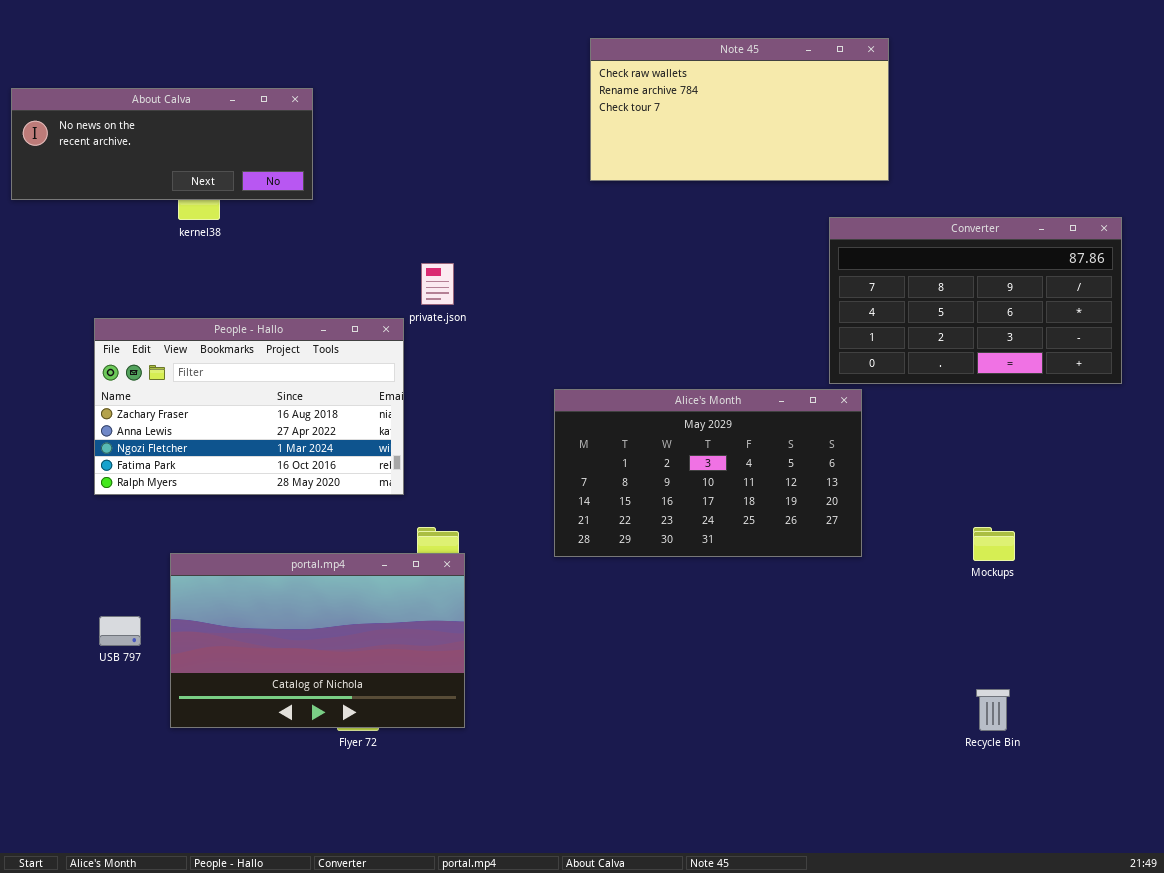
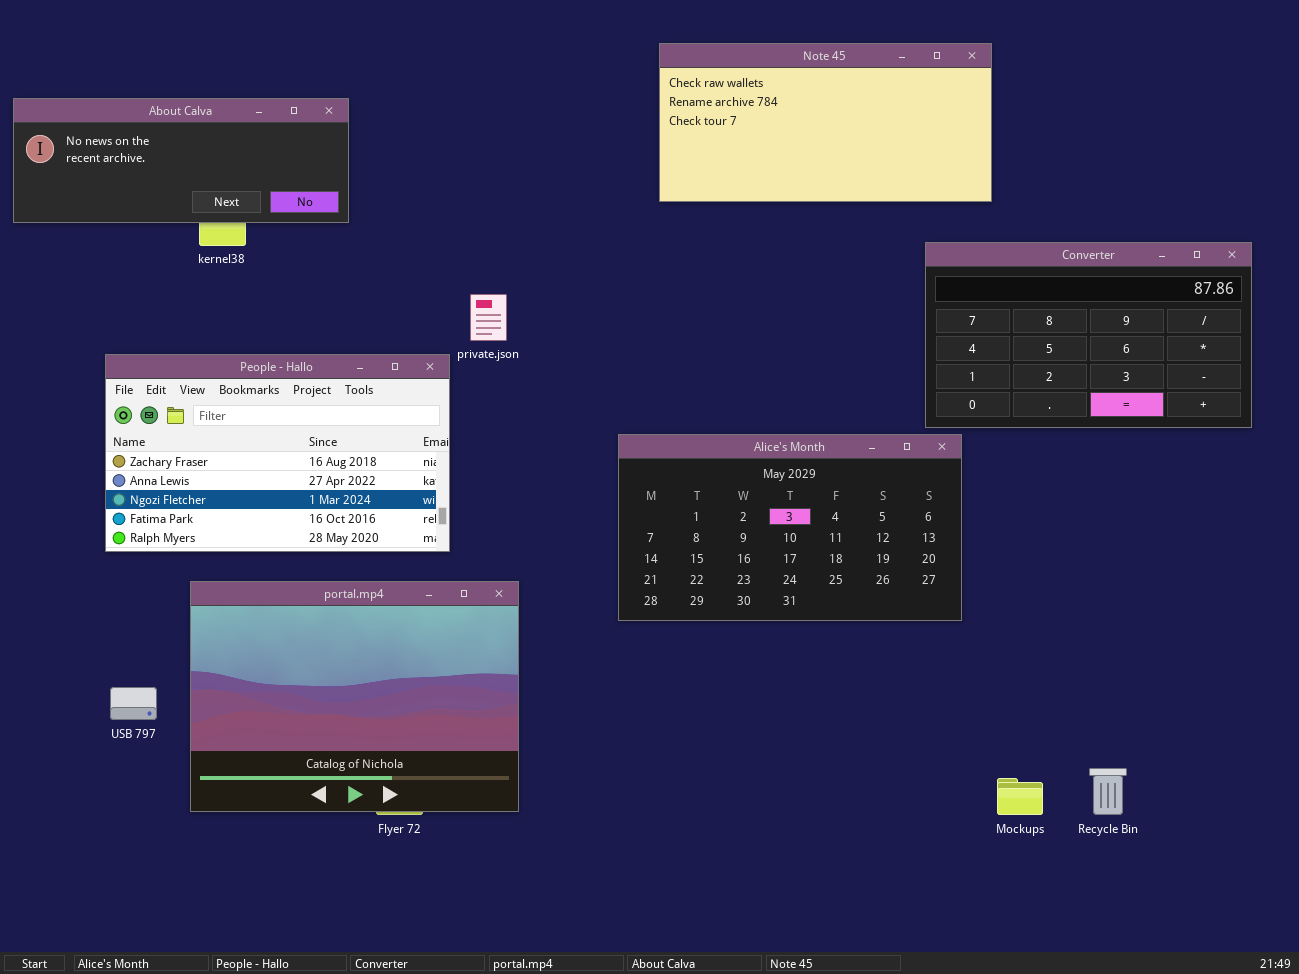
Mockups: [973,527,1015,561] -> [997,778,1043,815], moved
portal.mp4: [170,553,465,728] -> [190,581,519,812], resized

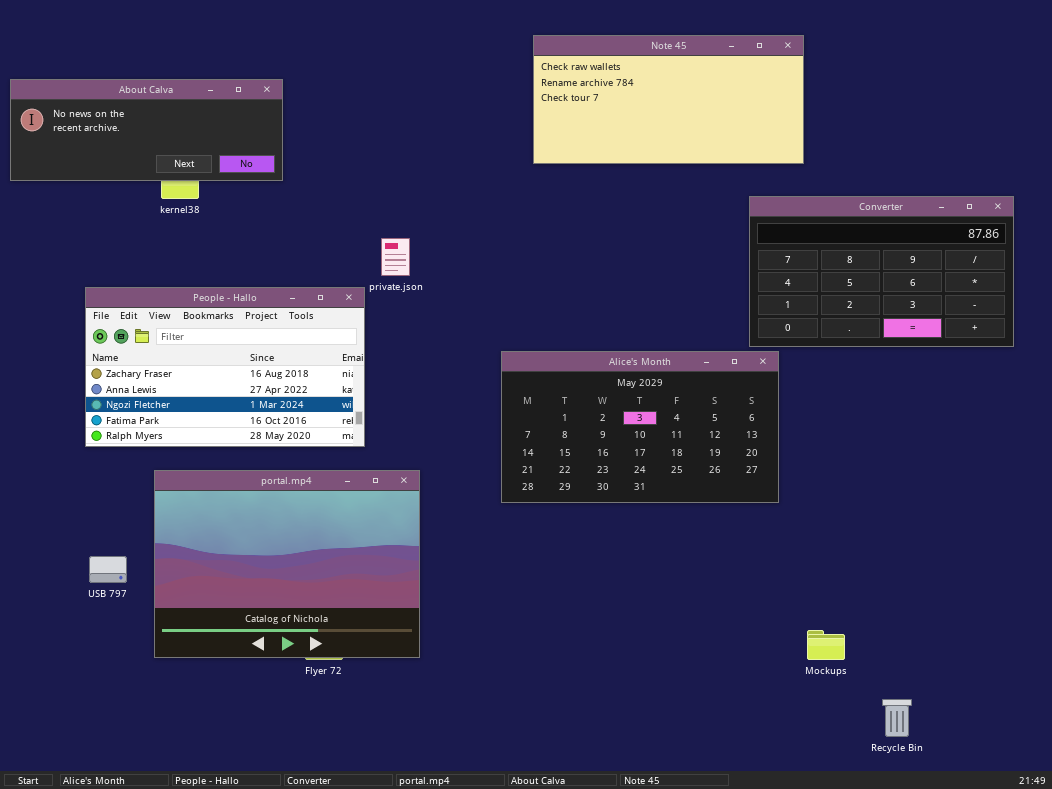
Recycle Bin: [1089,768,1127,815] -> [882,699,912,737], moved

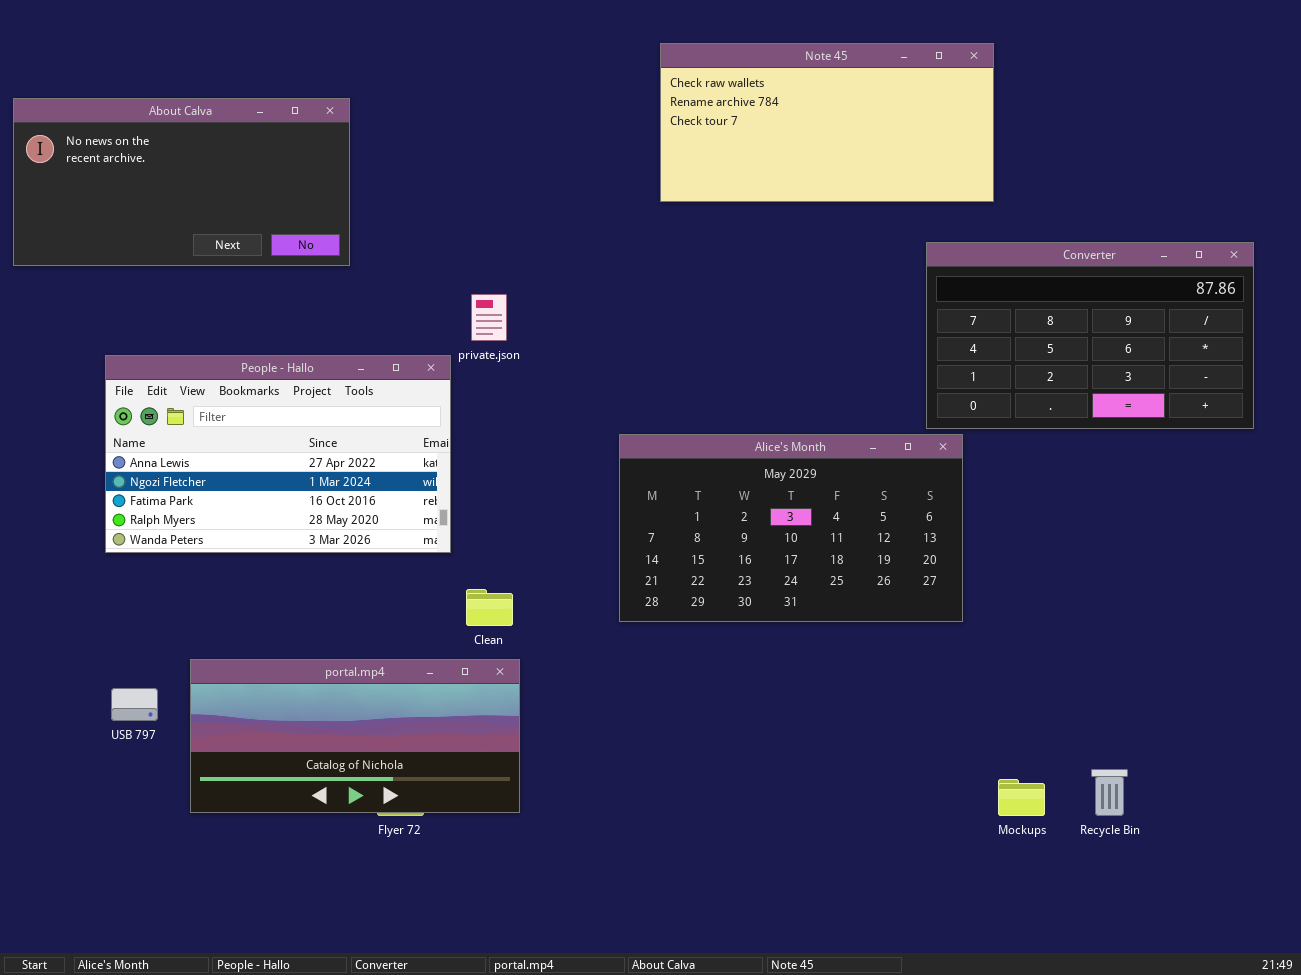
About Calva: [10,79,283,181] -> [13,98,350,266], resized
People - Hallo: [85,287,365,447] -> [105,355,451,553], scrolled down 1 row
portal.mp4: [154,470,420,658] -> [190,659,520,813], resized
Recycle Bin: [882,699,912,737] -> [1091,769,1128,816], moved

